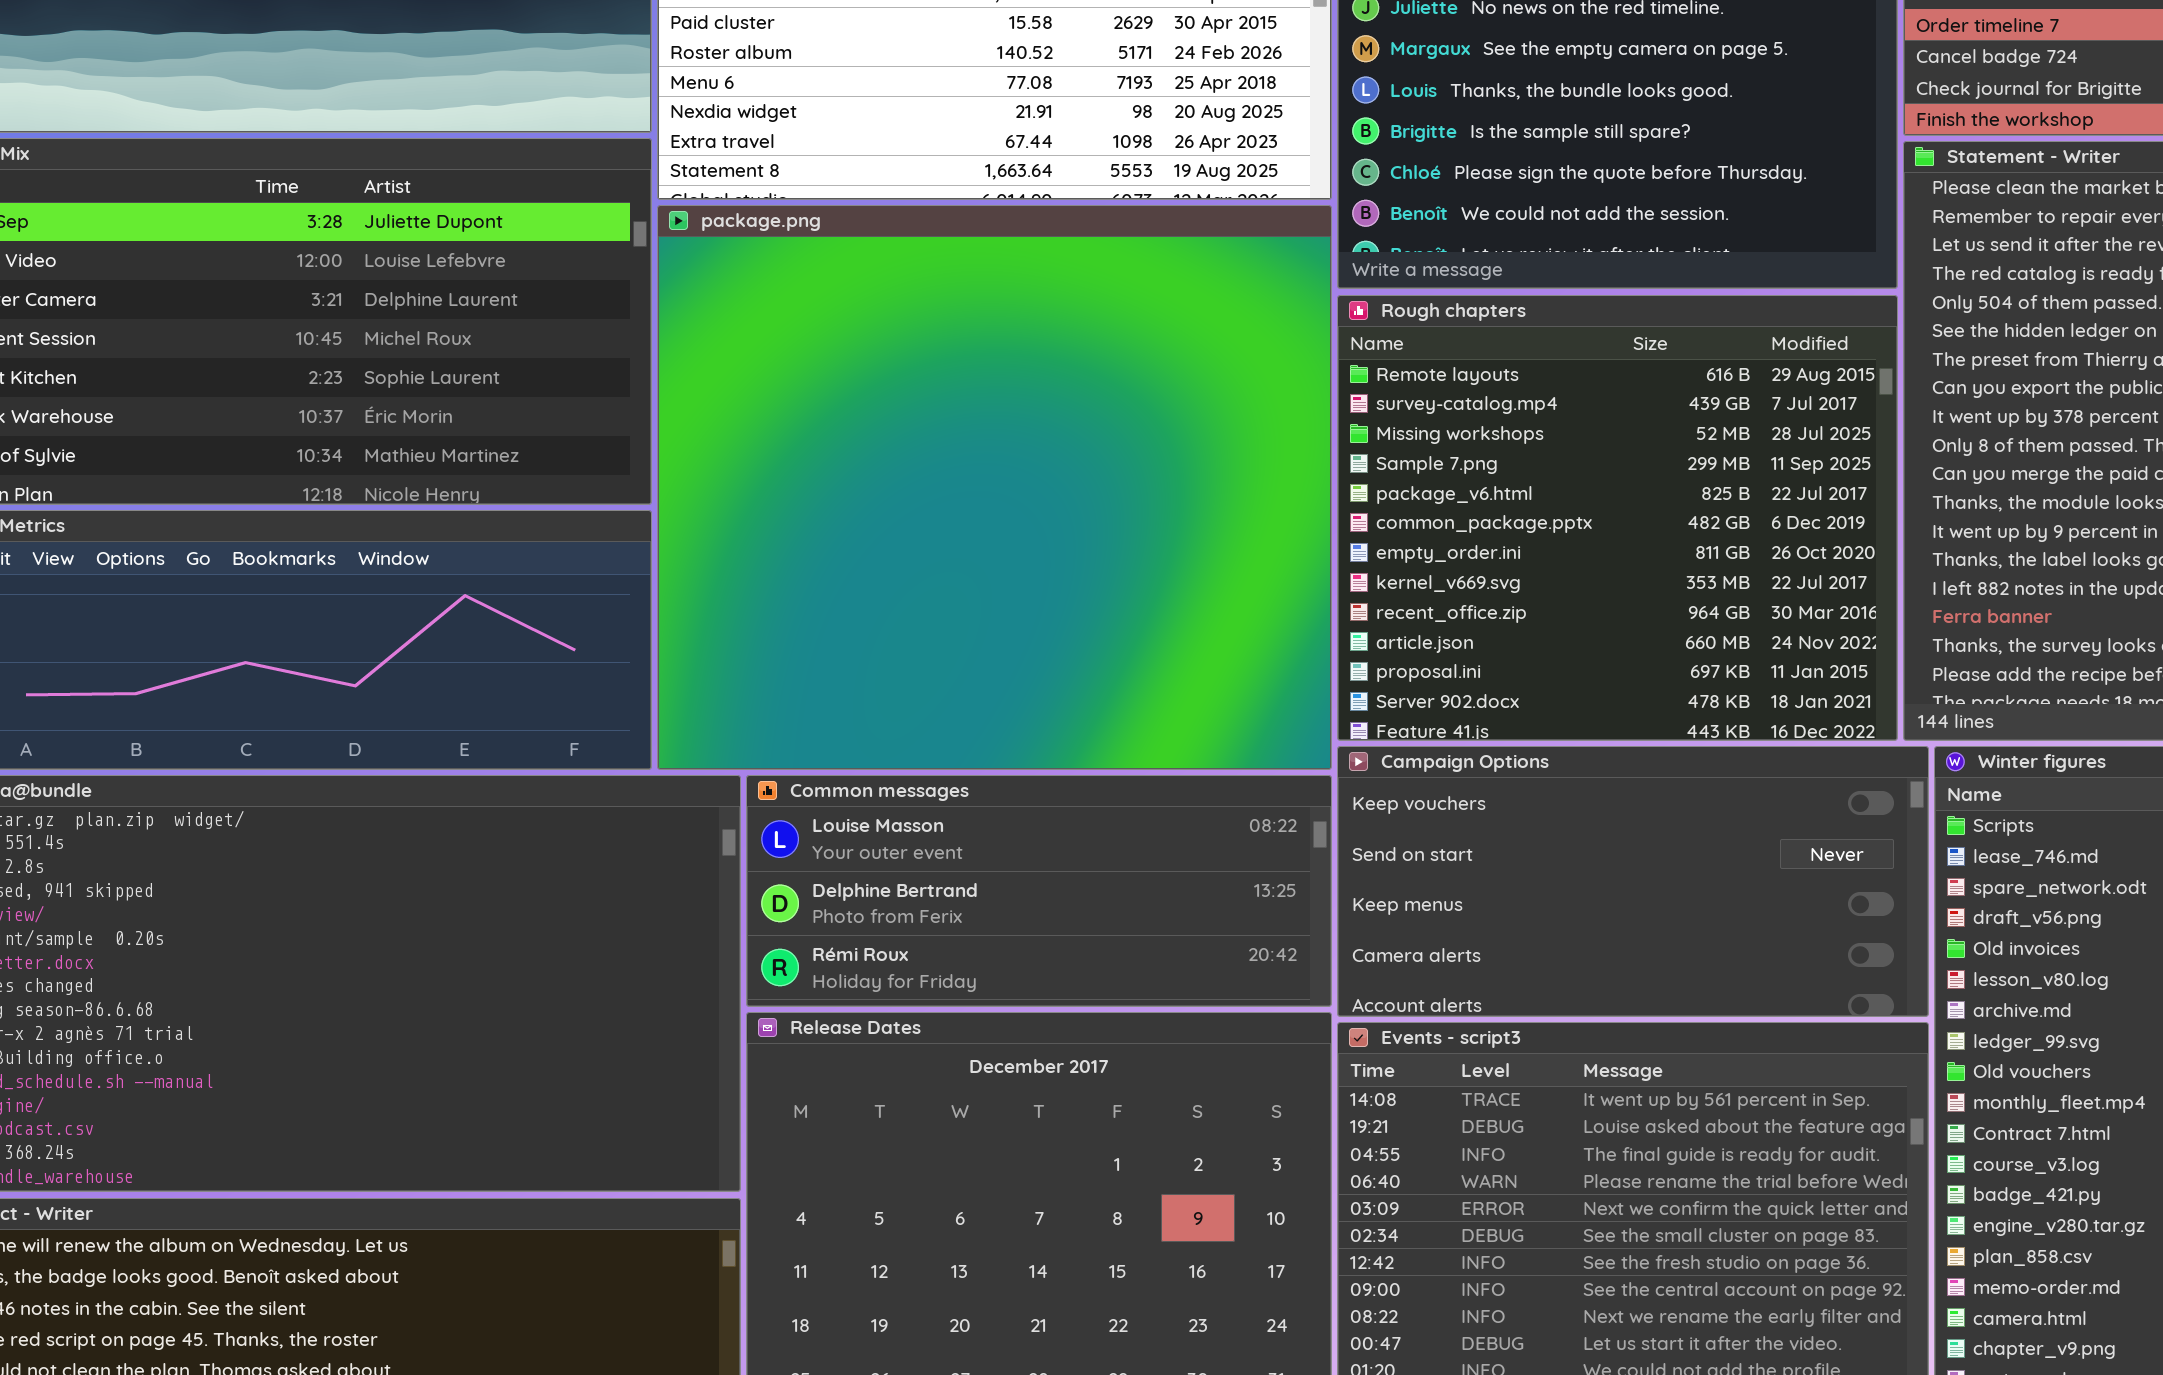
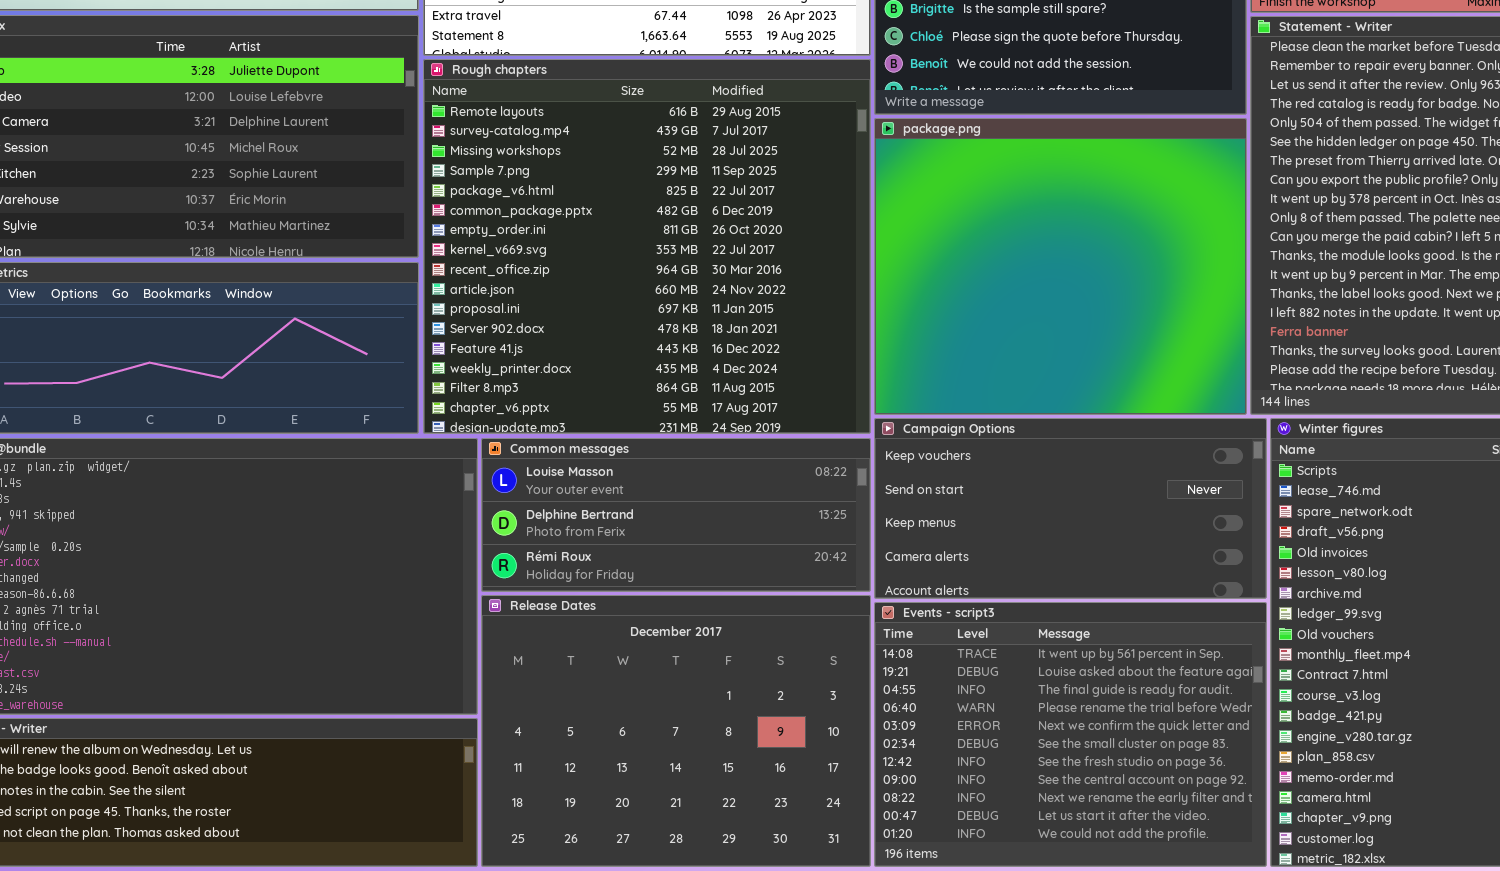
package.png: [657,205,1332,770] -> [874,118,1247,415], moved, resized
Rough chapters: [1337,295,1898,741] -> [423,59,871,434], moved, resized

